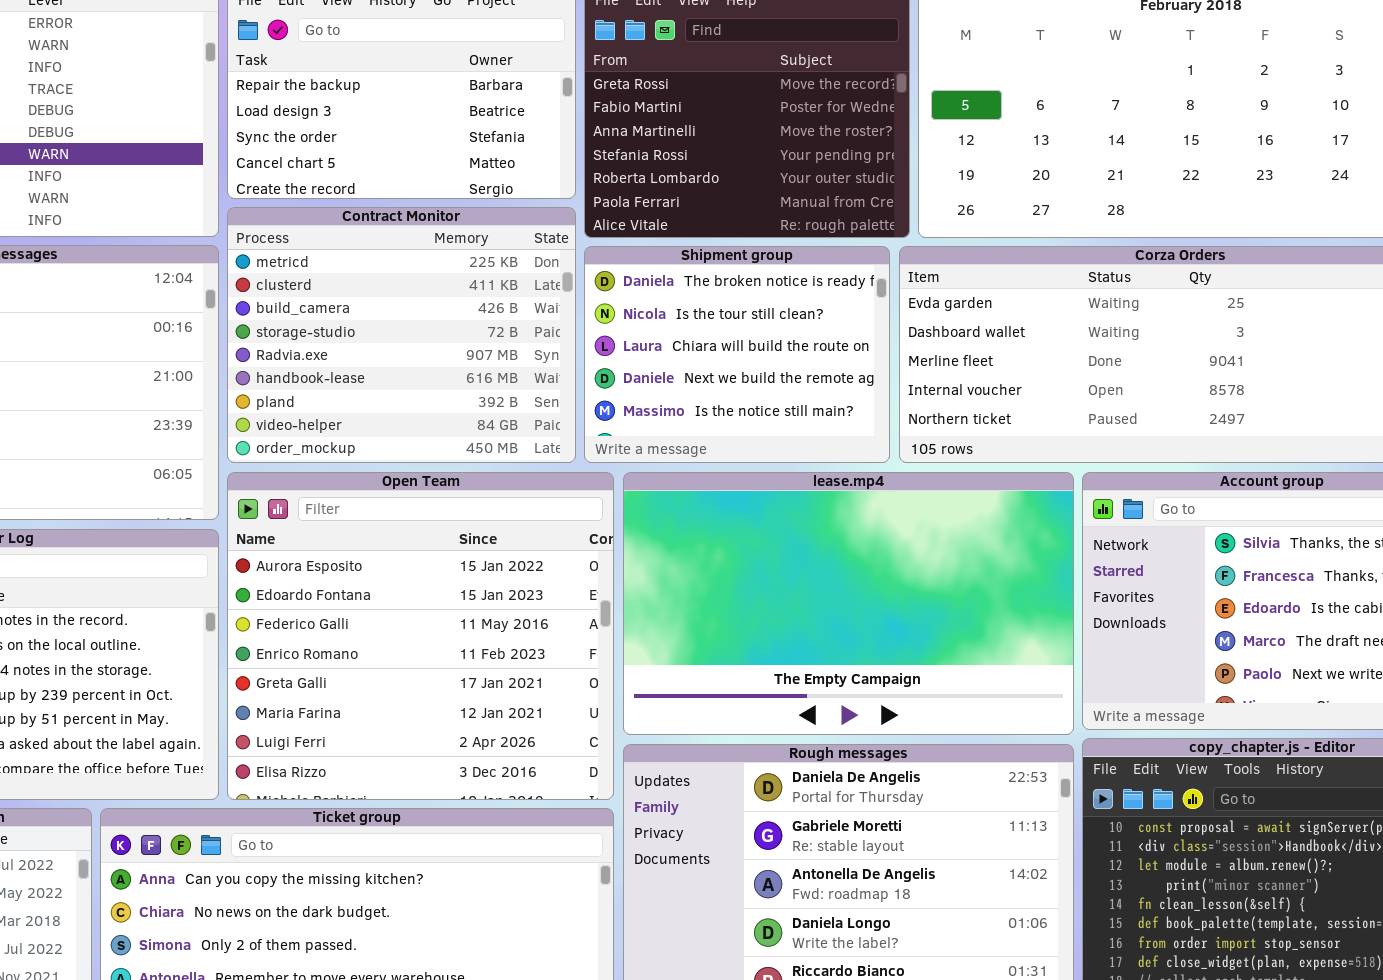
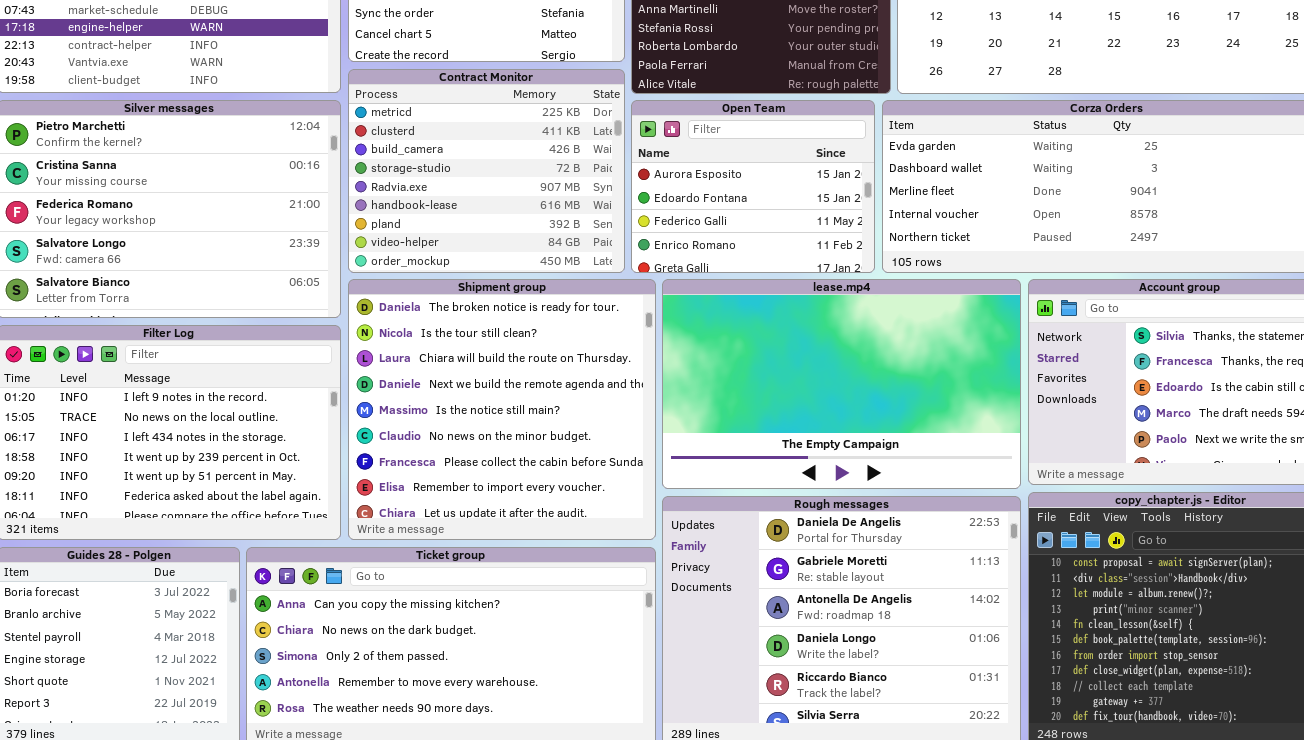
Shipment group: [584,246,890,463] -> [348,279,656,540], moved, resized
Open Team: [227,472,614,800] -> [631,100,875,273], moved, resized

